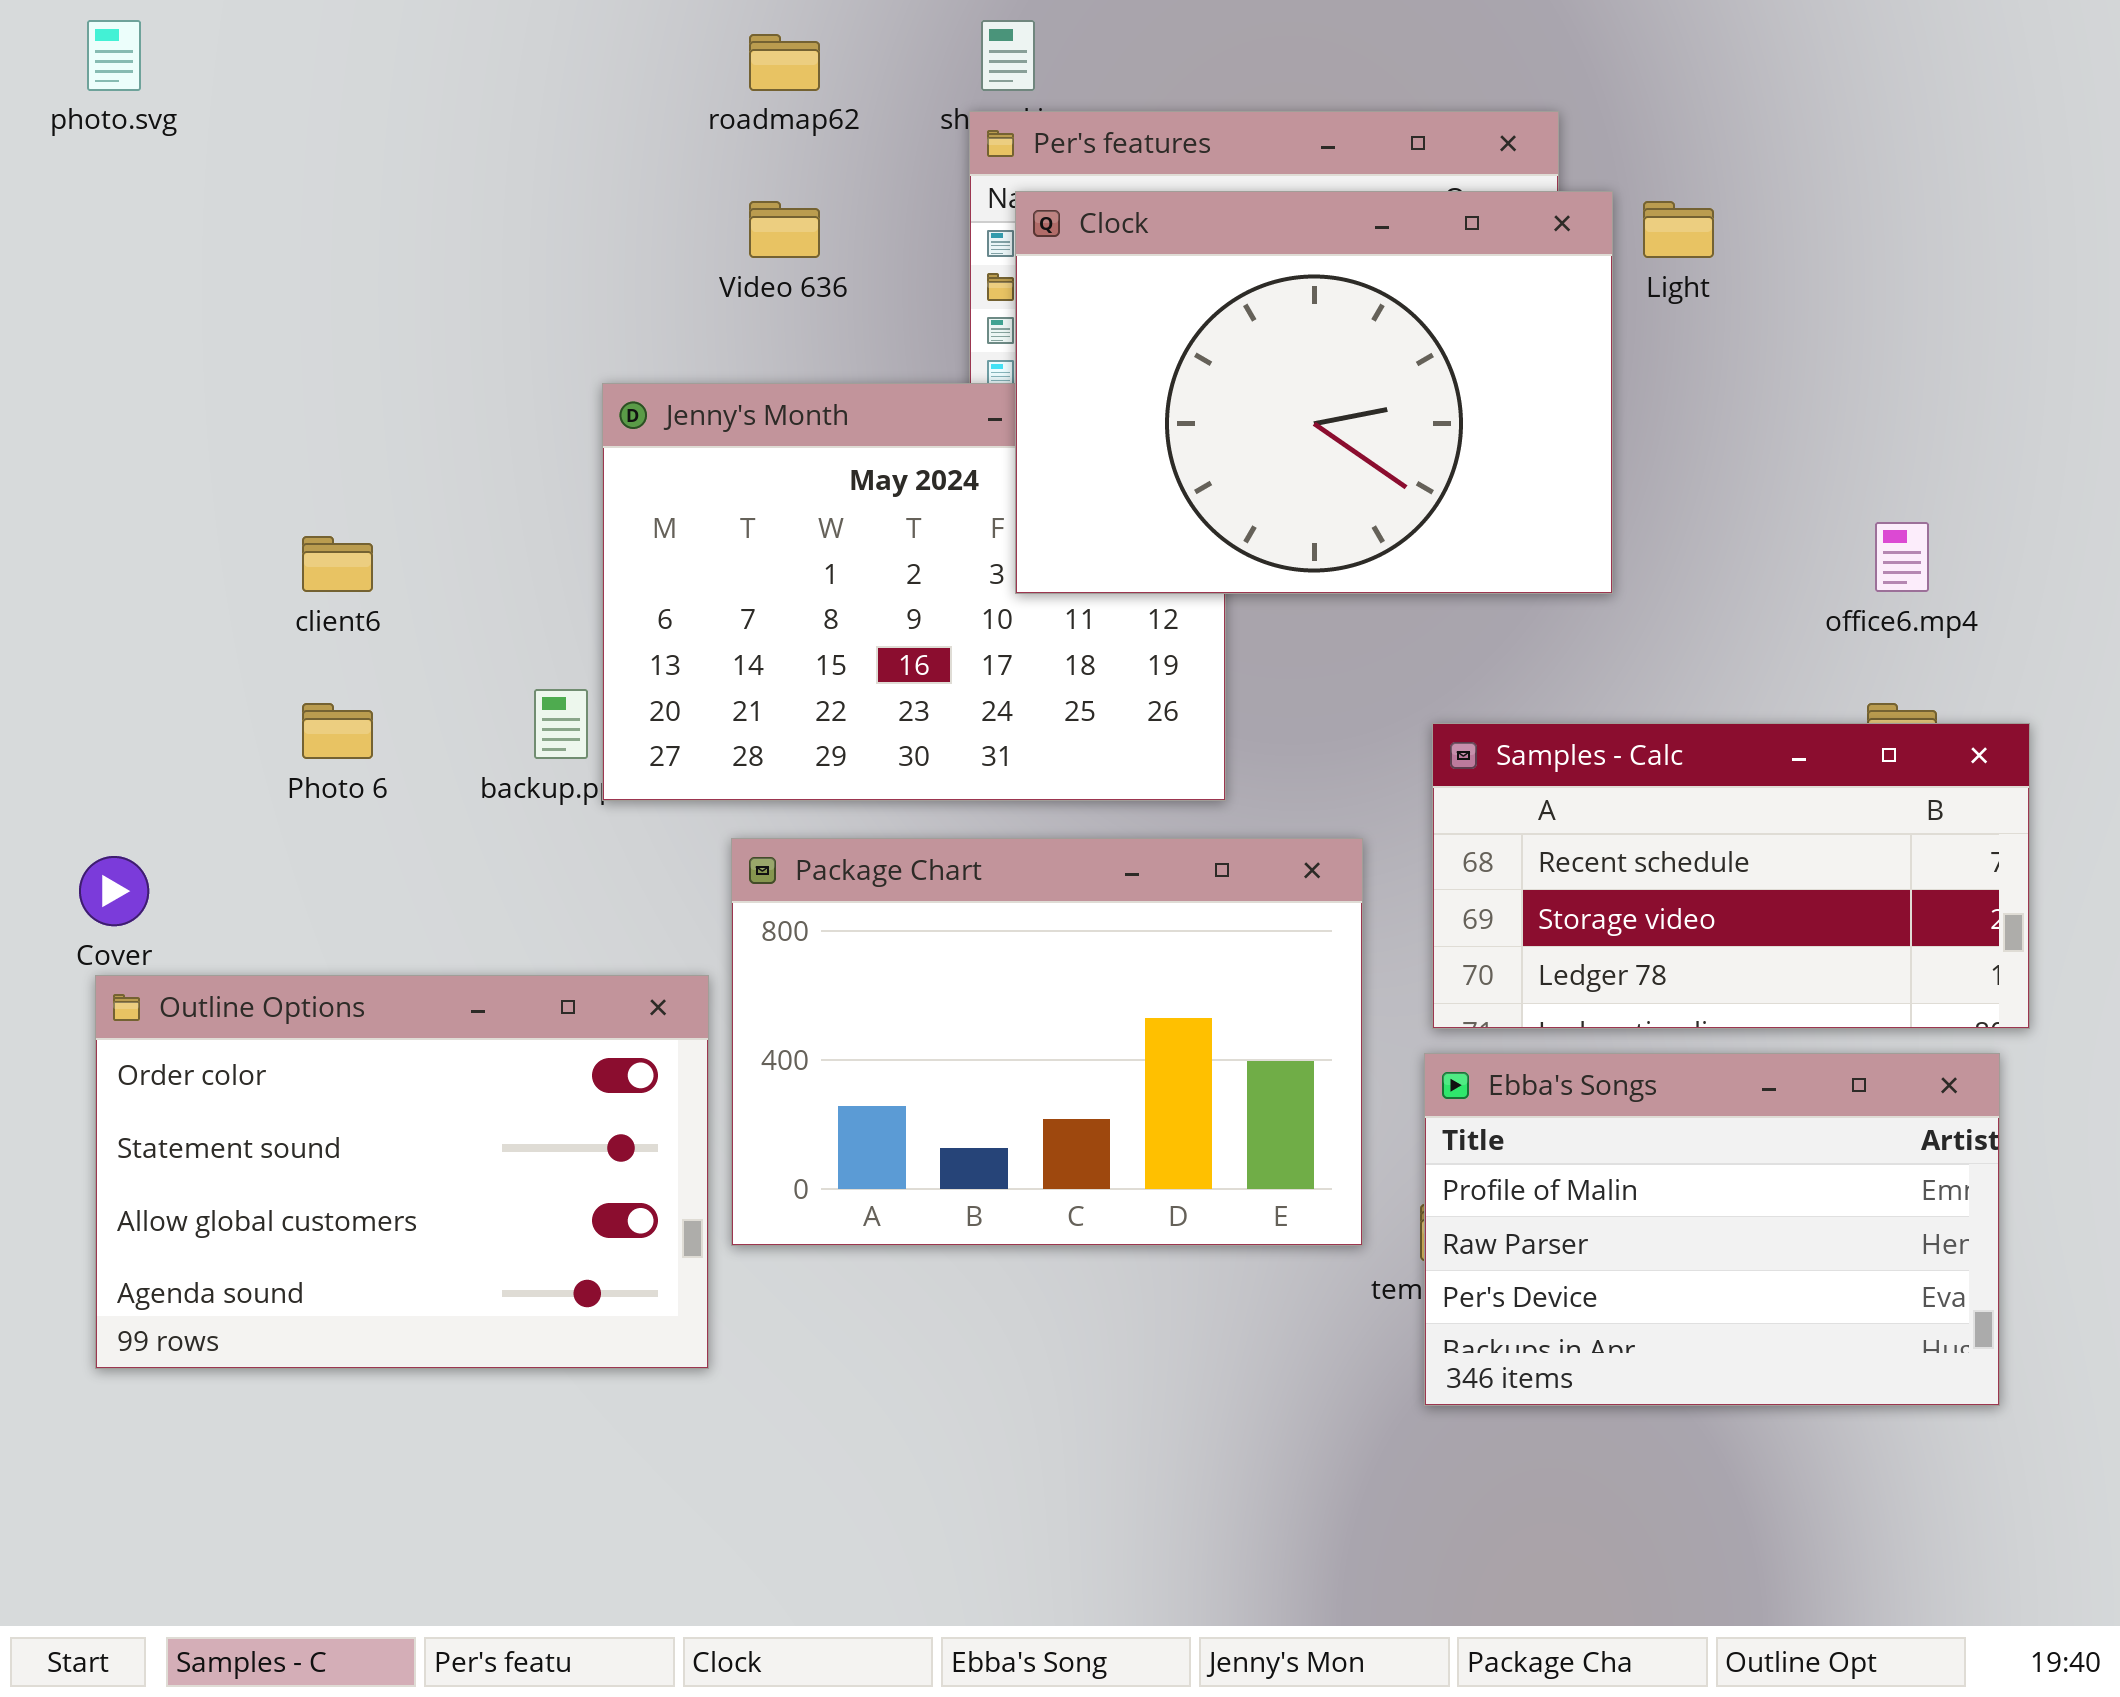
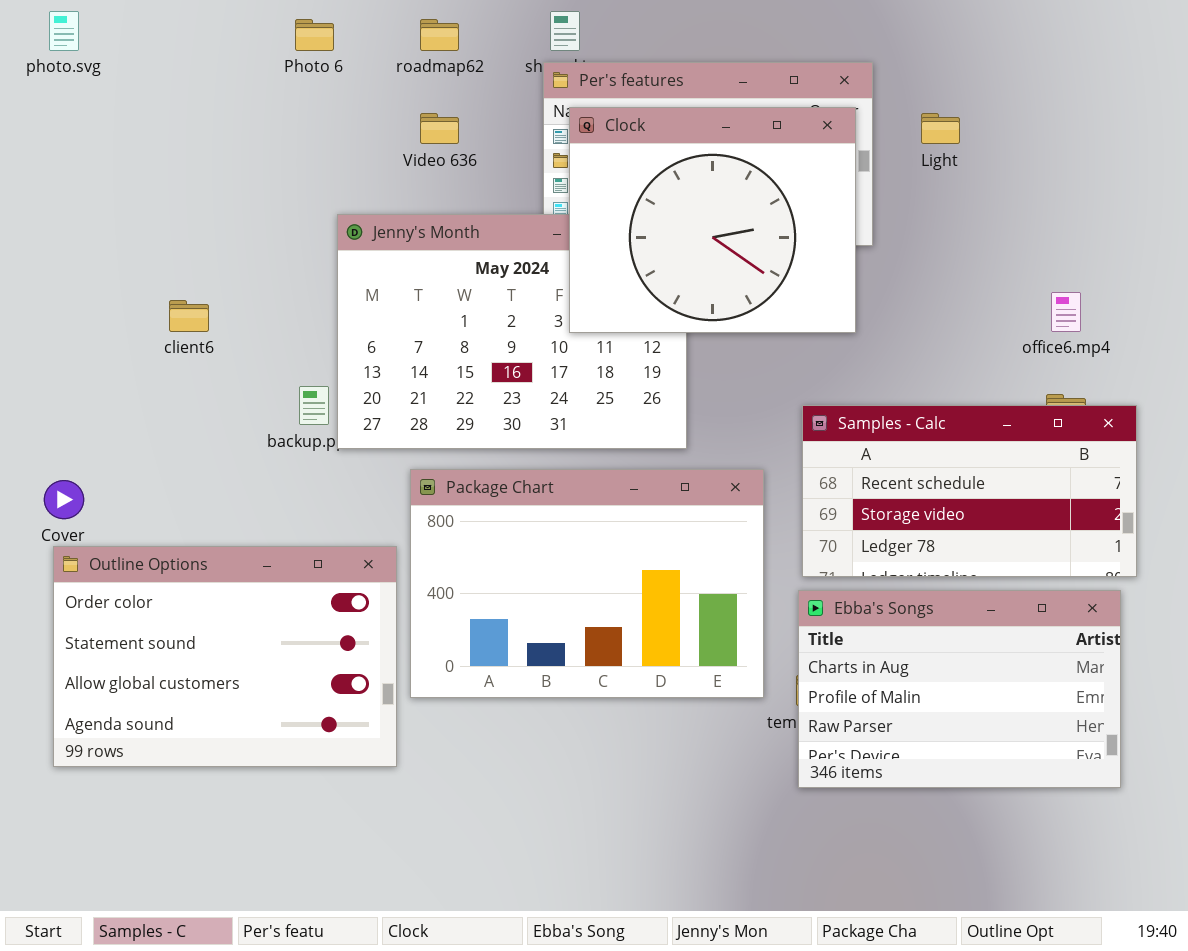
Clock: [1015,191,1613,594] -> [569,107,856,333], resized
Photo 6: [302,703,373,759] -> [295,19,334,51], moved
Ebba's Songs: [1424,1053,2000,1406] -> [798,590,1121,788], scrolled up 1 row

